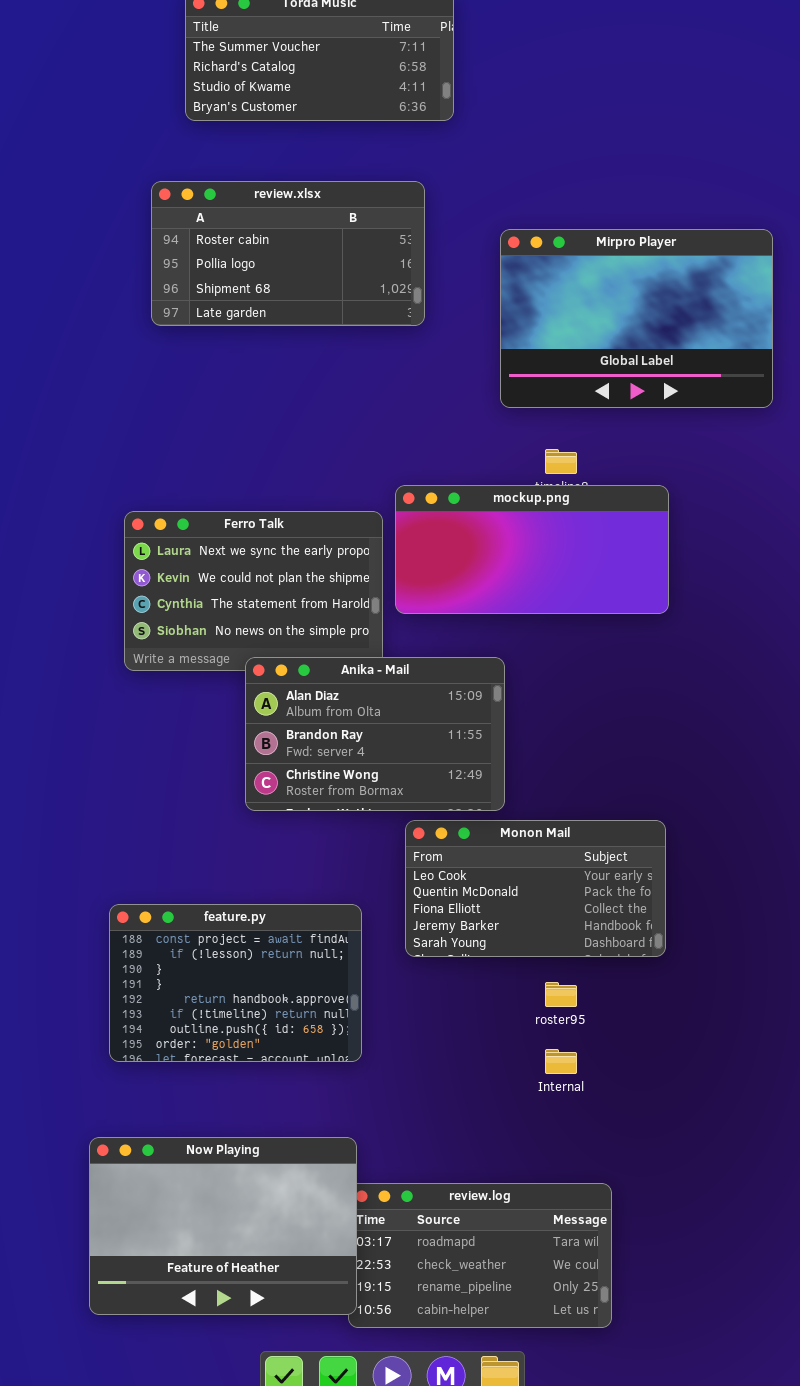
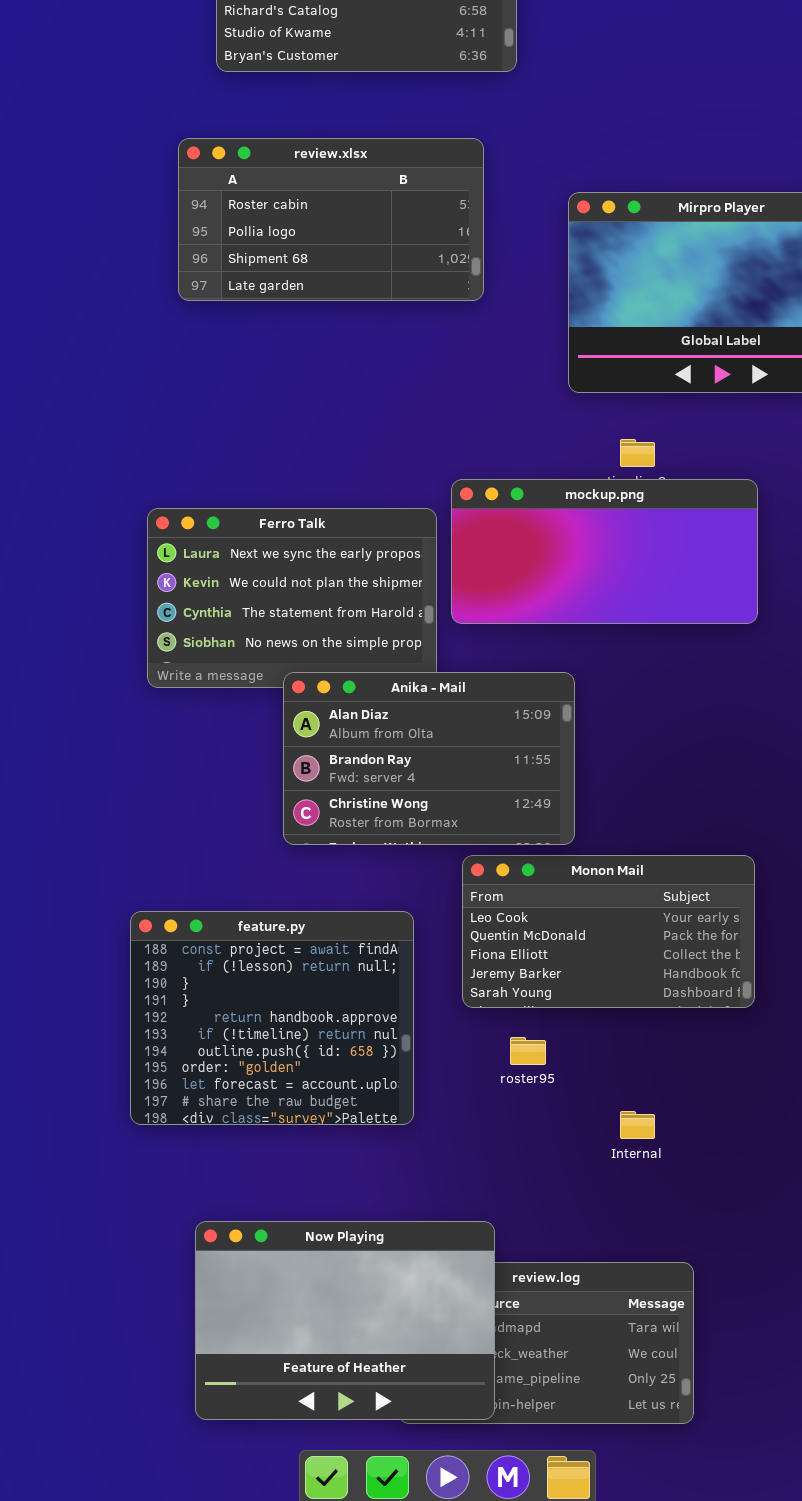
feature.py: [109,904,362,1062] -> [130,911,414,1125], resized
roster95: [545,982,577,1007] -> [510,1037,546,1065], moved
Now Playing: [89,1137,357,1315] -> [195,1221,495,1420], moved

